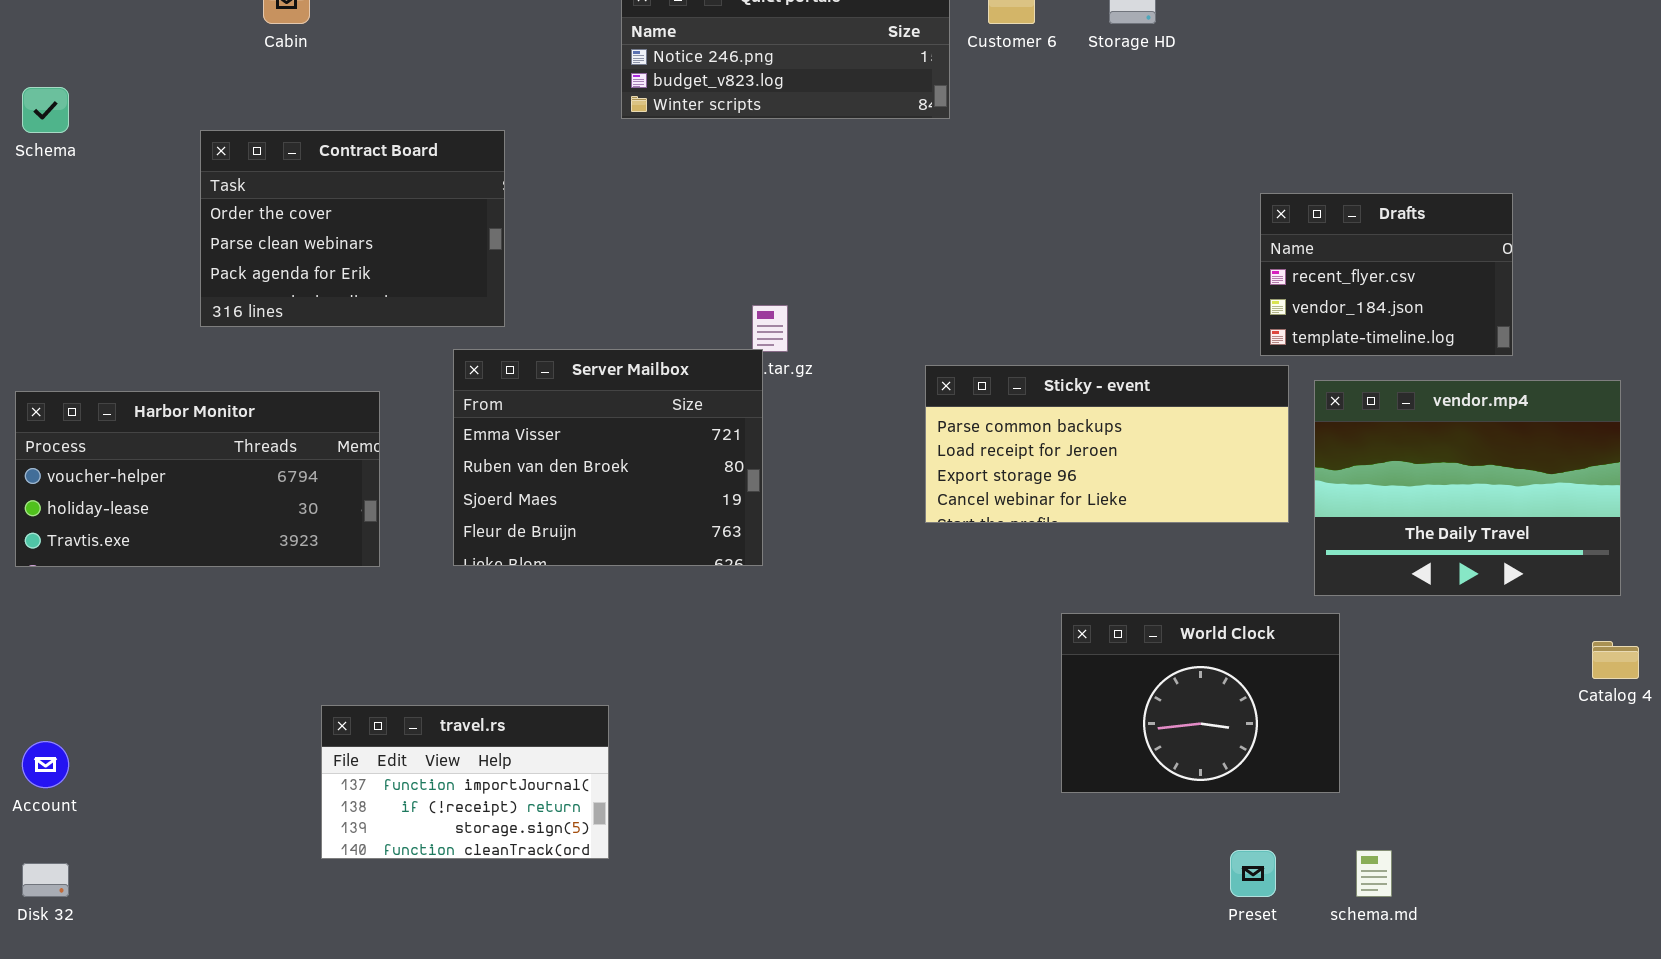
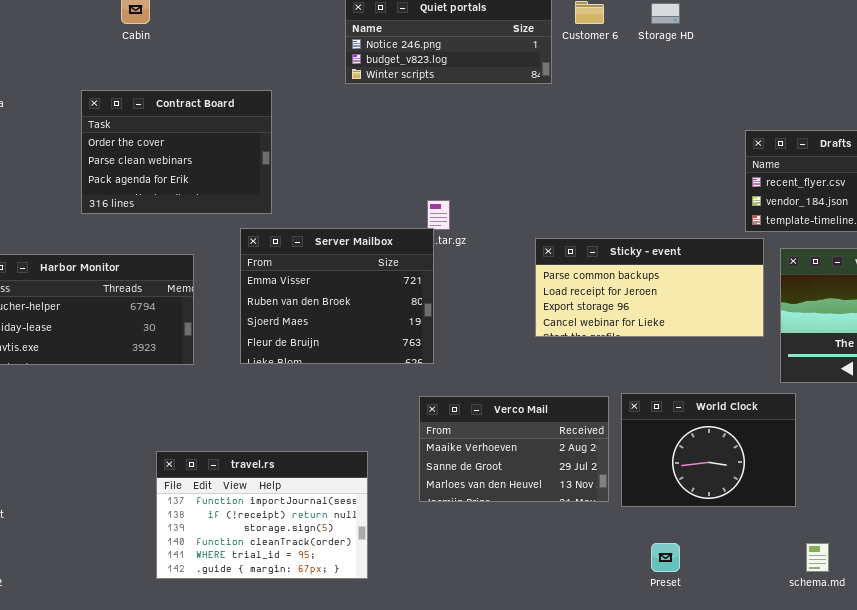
Verco Mail: none -> [419,396,609,502], opened
travel.rs: [321,705,609,859] -> [156,451,368,579], resized
Preset: [1230,850,1276,897] -> [651,543,680,572], moved

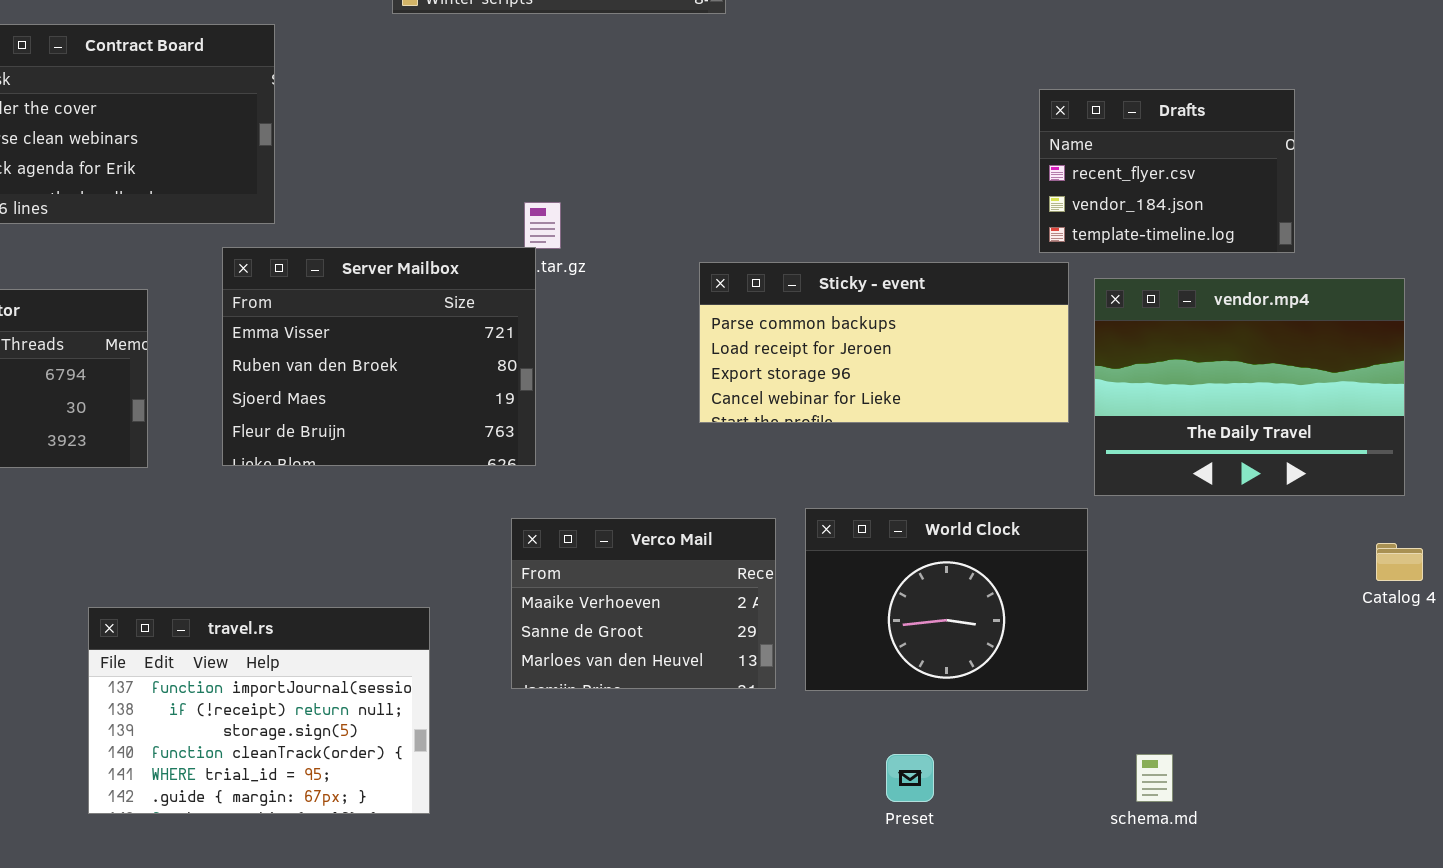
World Clock: [621,393,796,507] -> [805,508,1088,691], moved
Verco Mail: [419,396,609,502] -> [511,518,776,689], resized

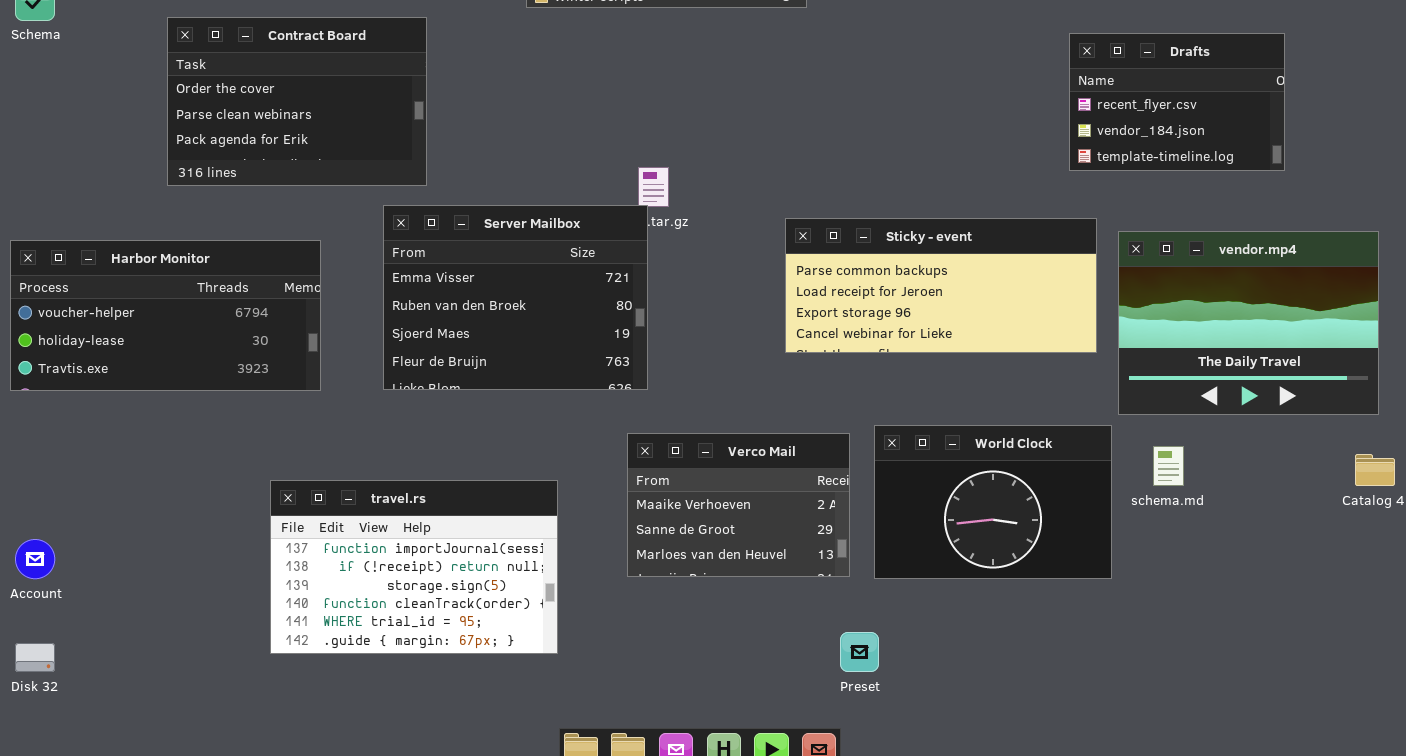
Drafts: [1039,89,1295,253] -> [1069,33,1285,171], moved
travel.rs: [88,607,430,814] -> [270,480,558,654], moved
Preset: [886,754,934,802] -> [840,632,879,672], moved
schema.md: [1136,754,1173,802] -> [1153,446,1184,486], moved

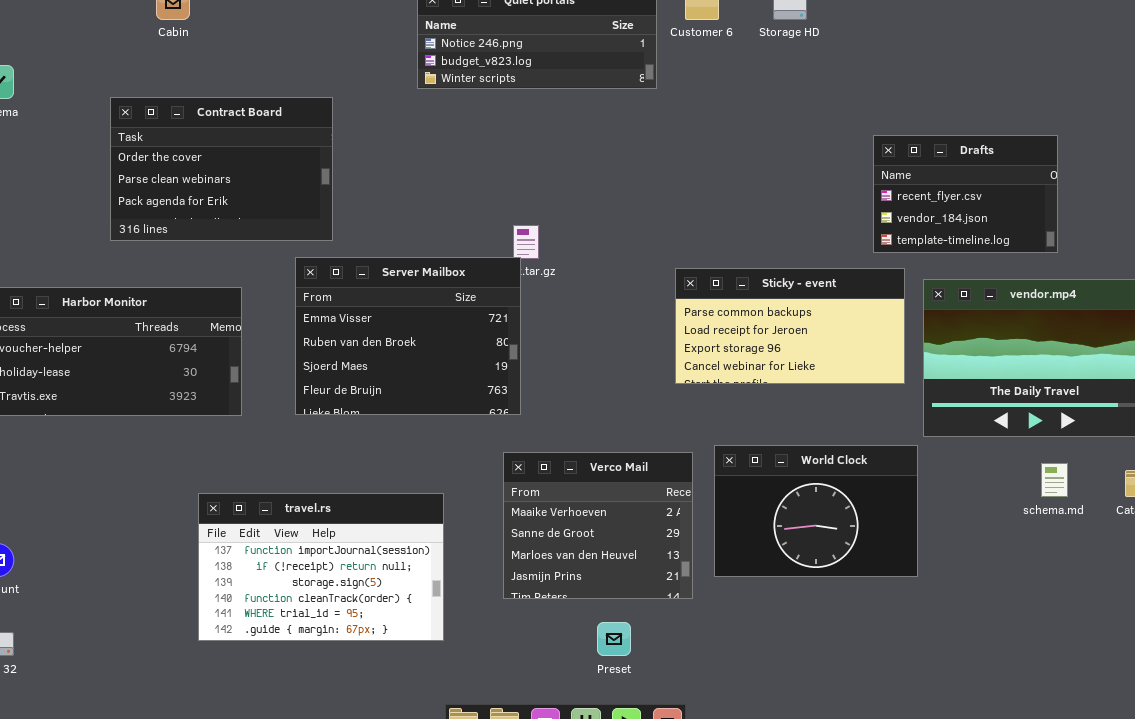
Drafts: [1069,33,1285,171] -> [873,135,1058,253], moved
Sticky - event: [785,218,1097,353] -> [675,268,905,384], resized
Verco Mail: [627,433,850,577] -> [503,452,693,599], resized
schema.md: [1153,446,1184,486] -> [1041,463,1068,497], moved
Preset: [840,632,879,672] -> [597,622,631,656], moved

